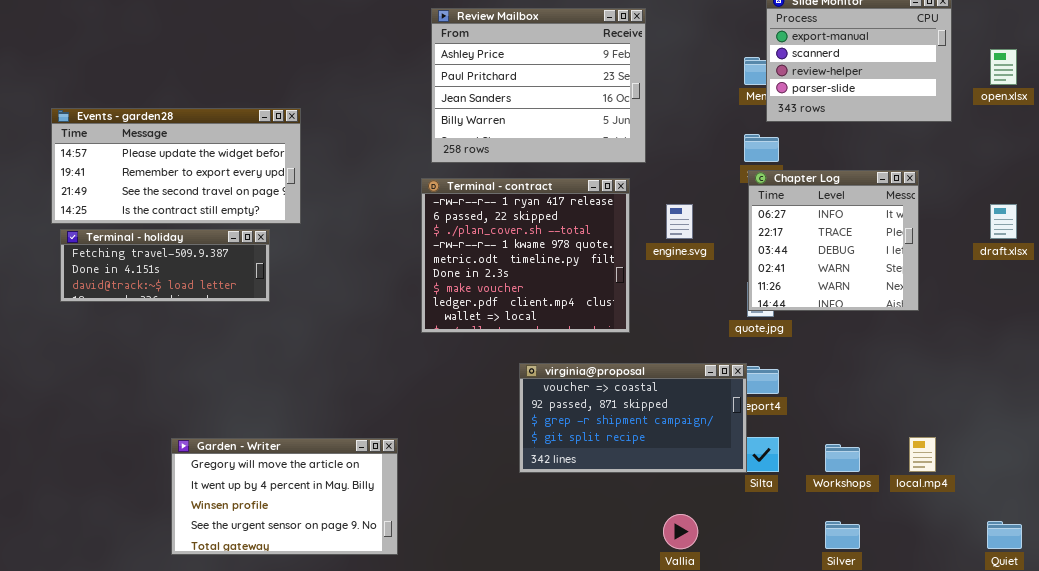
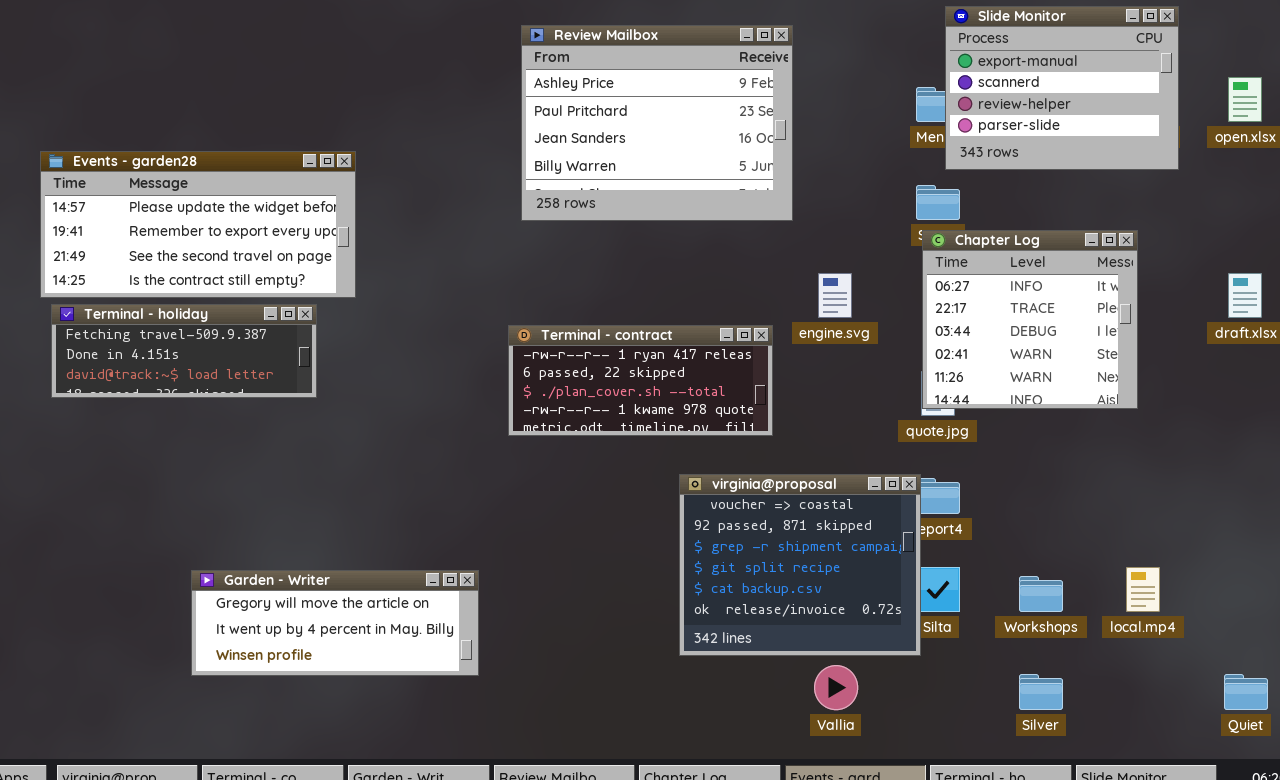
Terminal - contract: [421,178,630,333] -> [508,325,773,436], resized
virginia@proposal: [519,363,747,473] -> [679,474,921,656], resized
Garden - Writer: [171,438,398,555] -> [191,570,479,676], resized

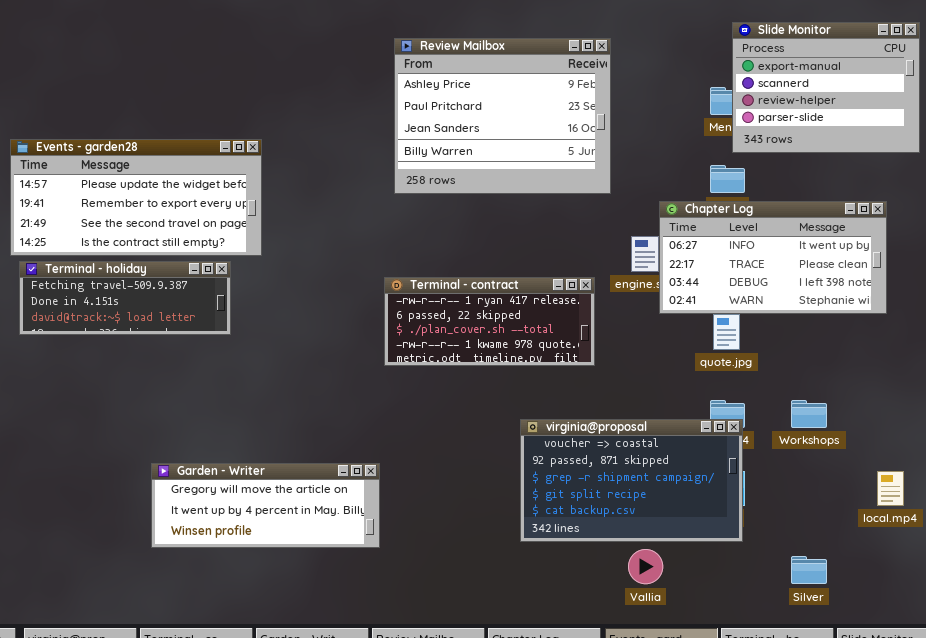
Chapter Log: [922,230,1138,409] -> [659,201,887,314], resized
virginia@proposal: [679,474,921,656] -> [520,419,743,542], resized
Garden - Writer: [191,570,479,676] -> [151,463,380,548], moved
Workshops: [1019,576,1063,612] -> [791,400,827,428], moved

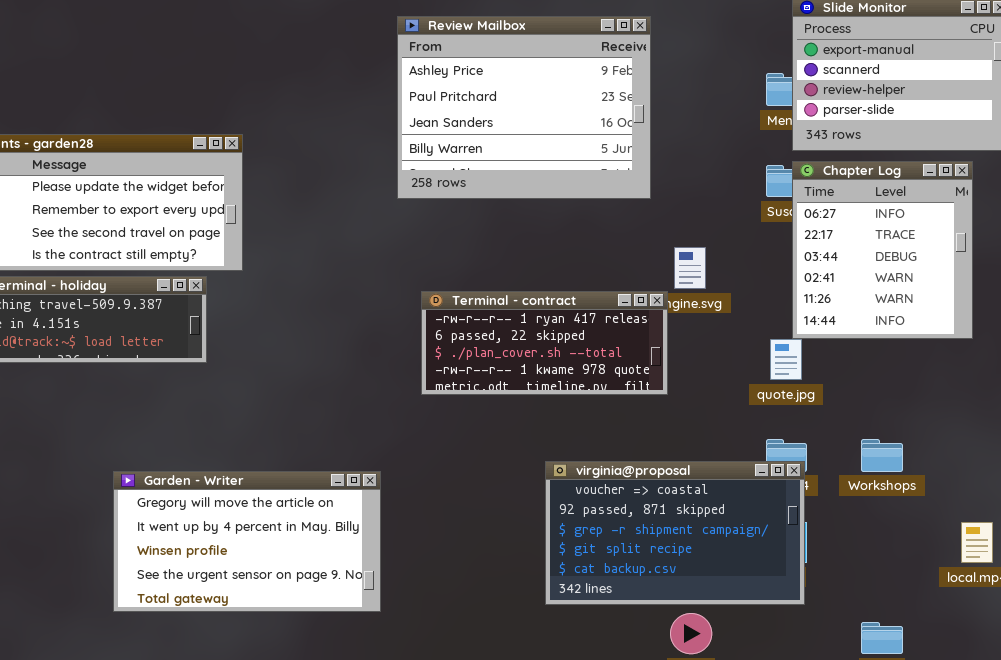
Chapter Log: [659,201,887,314] -> [792,161,973,339], resized
Terminal - contract: [384,277,595,366] -> [421,291,668,395], moved
Garden - Writer: [151,463,380,548] -> [113,471,381,612], resized

